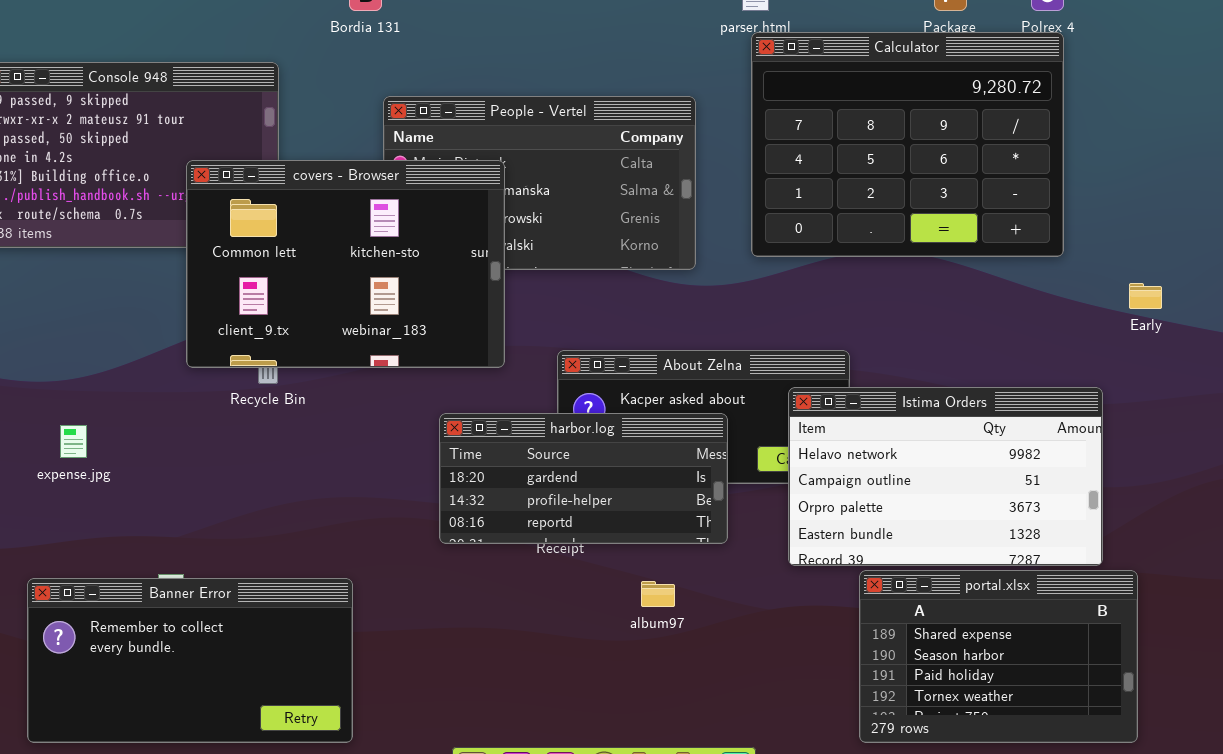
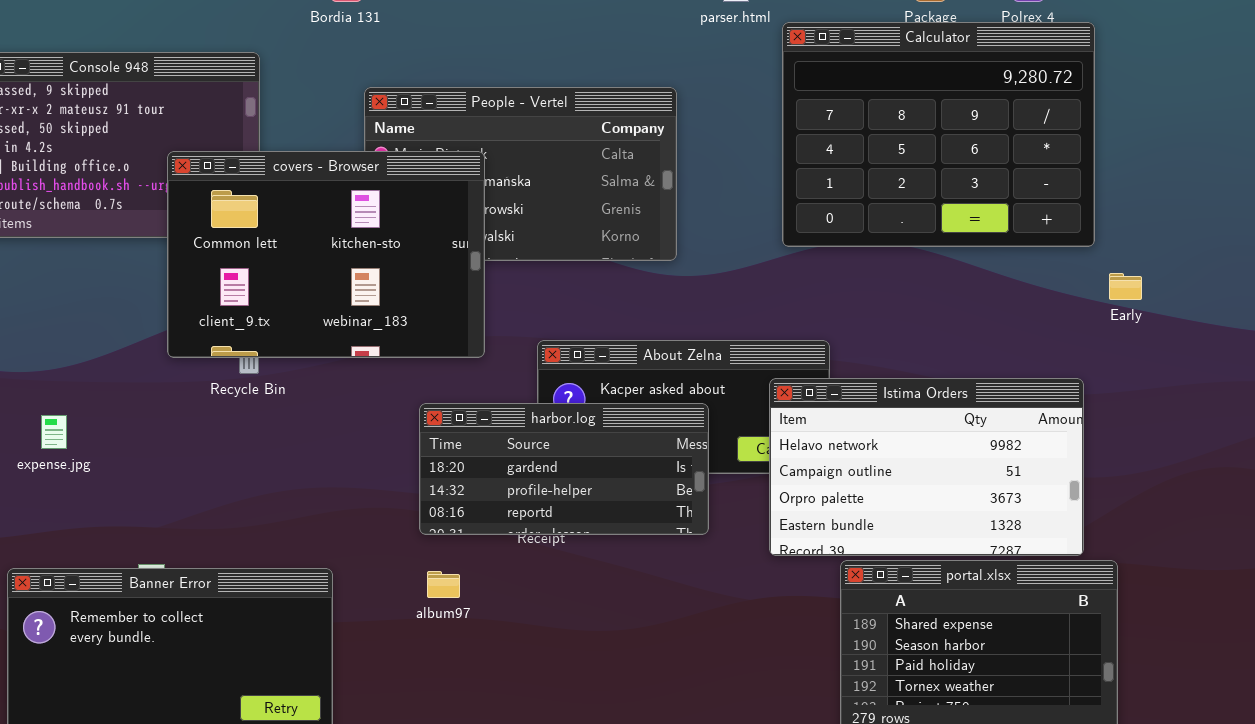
Calculator: [751,32,1064,257] -> [782,22,1095,247], moved
album97: [641,581,675,607] -> [427,571,460,598], moved

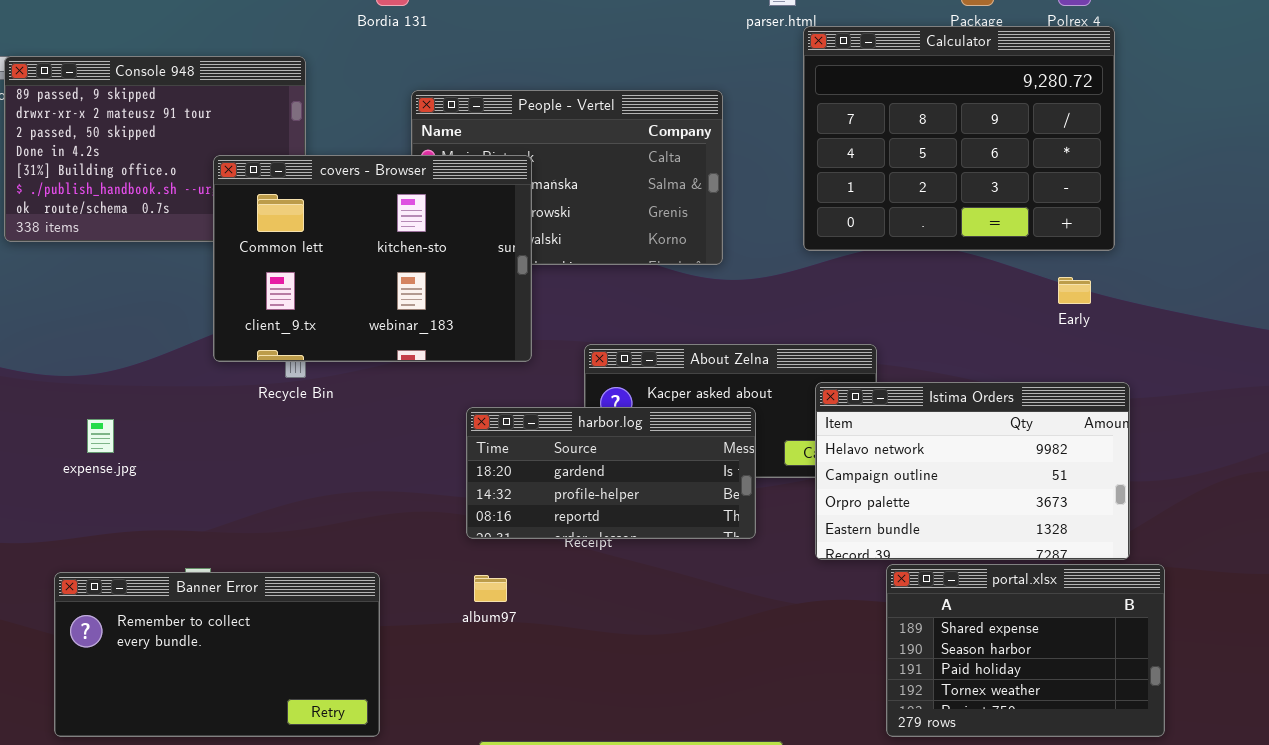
Calculator: [782,22,1095,247] -> [803,26,1115,251], moved
Early: [1109,273,1142,300] -> [1058,277,1091,304], moved

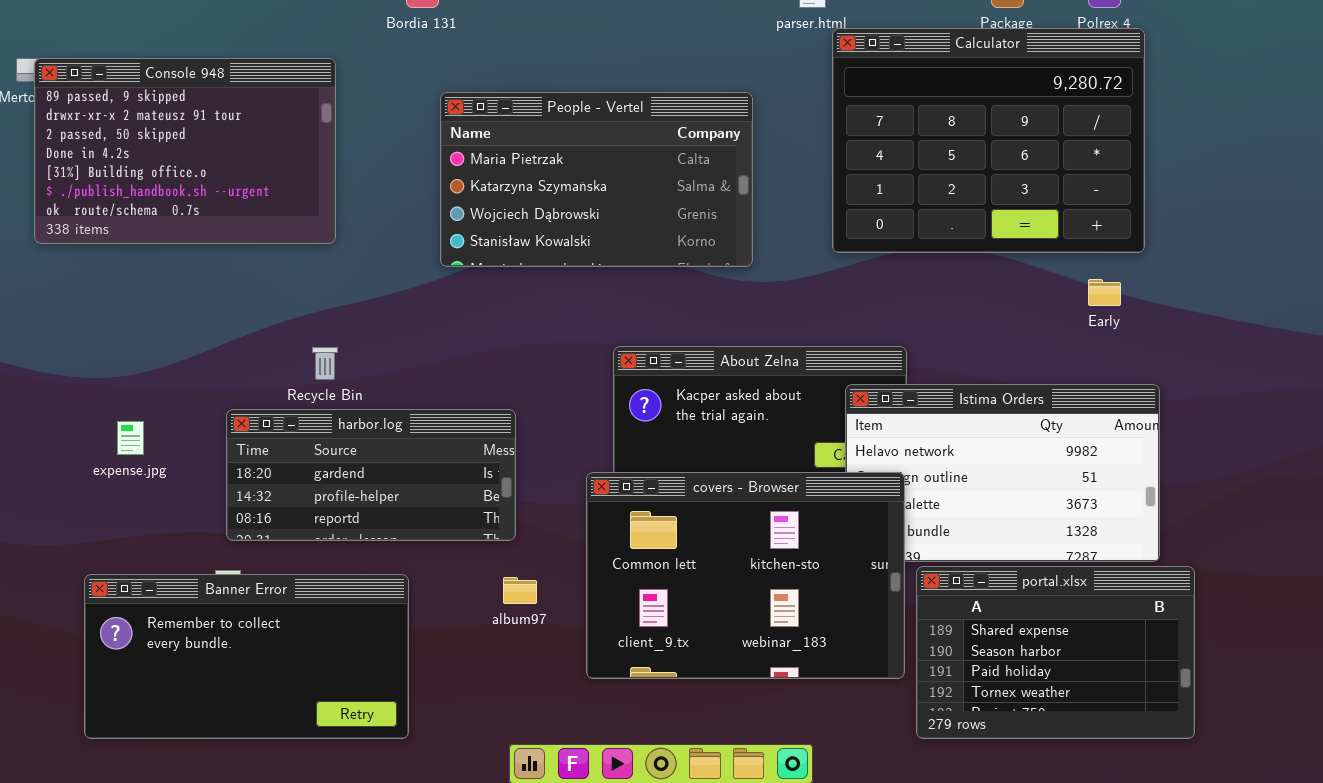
covers - Browser: [213,155,532,362] -> [586,472,905,679], moved
harbor.log: [466,407,756,539] -> [226,409,516,541], moved

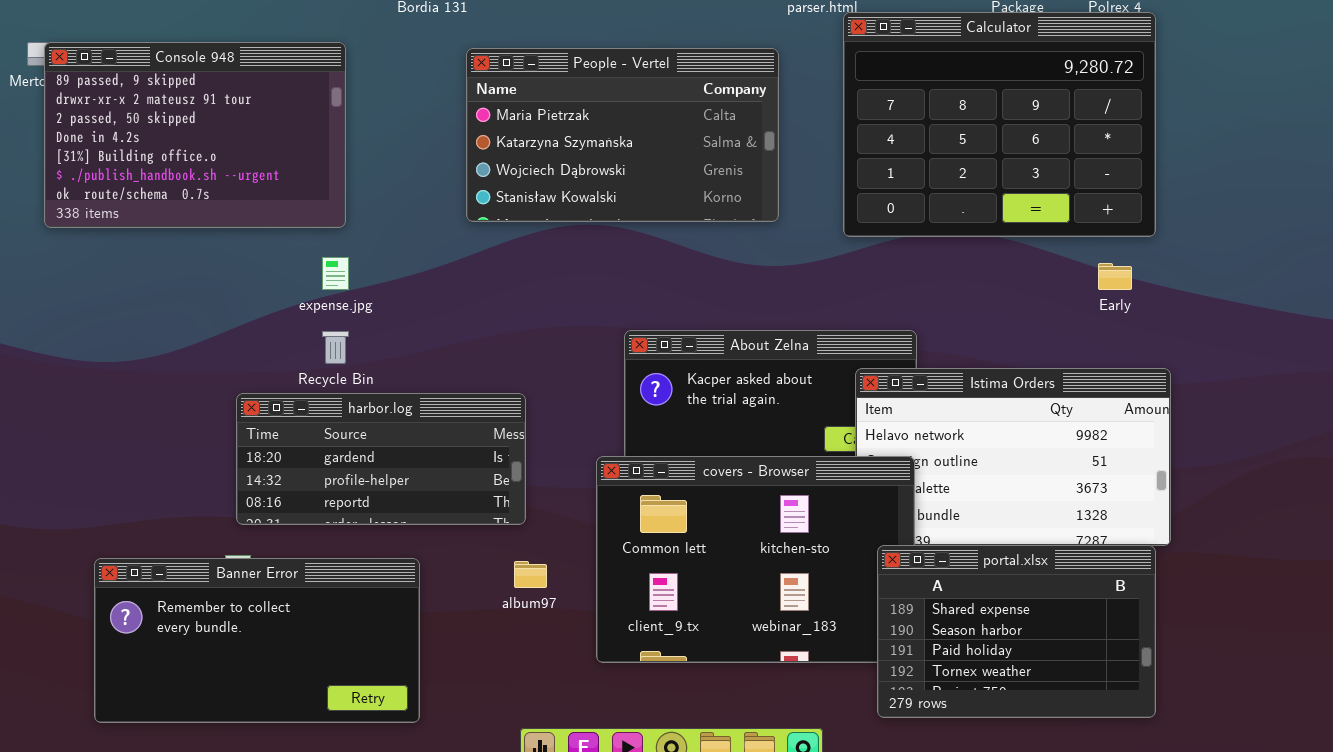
People - Vertel: [440,92,753,267] -> [466,48,779,222], moved
expense.jpg: [117,421,144,455] -> [322,257,349,290], moved
portal.xlsx: [916,566,1195,739] -> [877,545,1156,718], moved

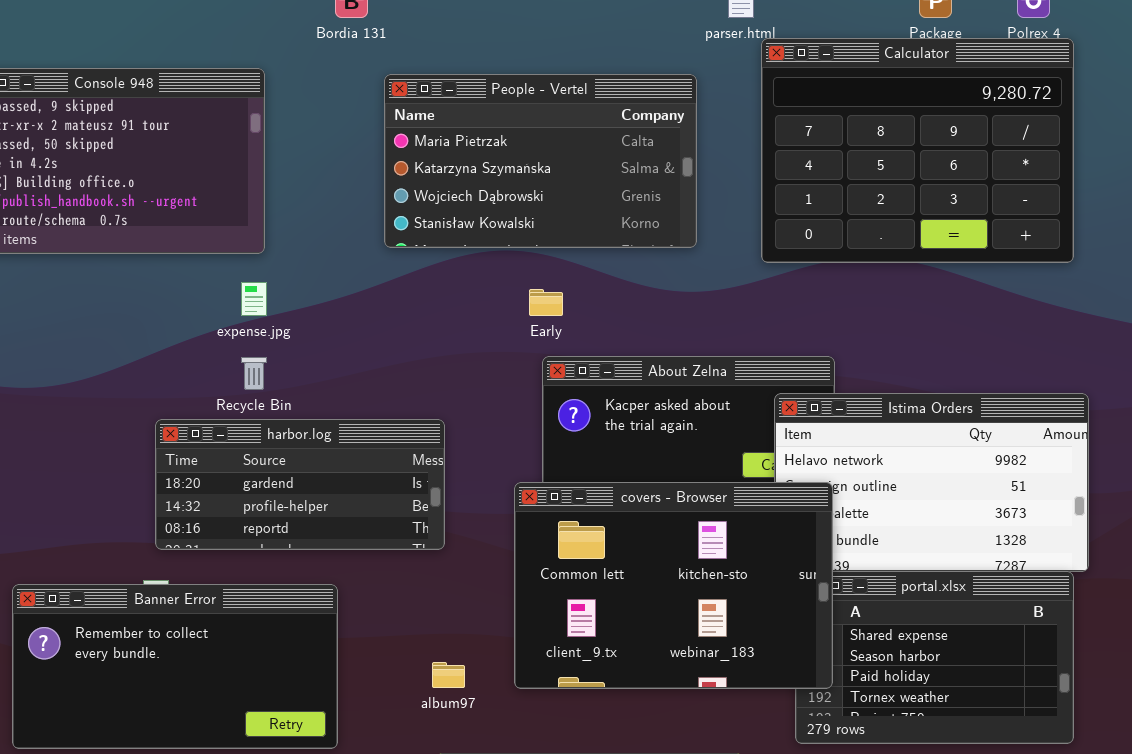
Early: [1098,263,1132,290] -> [529,289,563,316], moved
covers - Browser: [596,456,915,663] -> [514,482,833,689], raised
album97: [514,561,547,588] -> [432,662,465,688], moved

